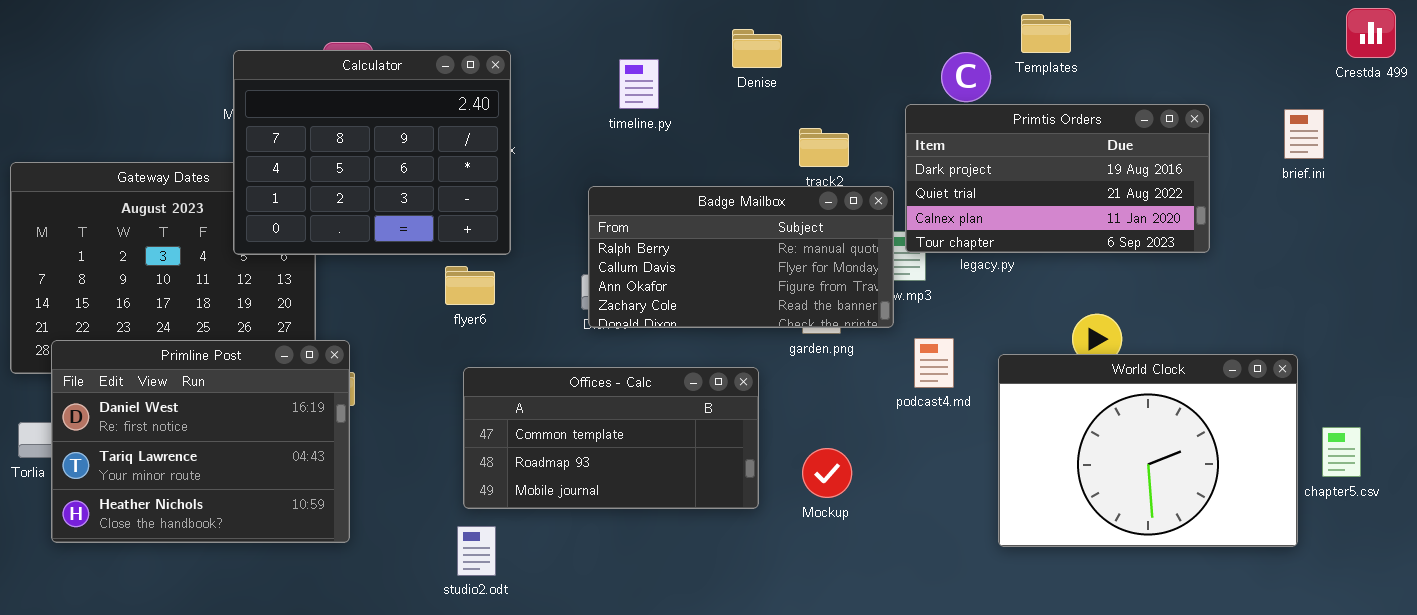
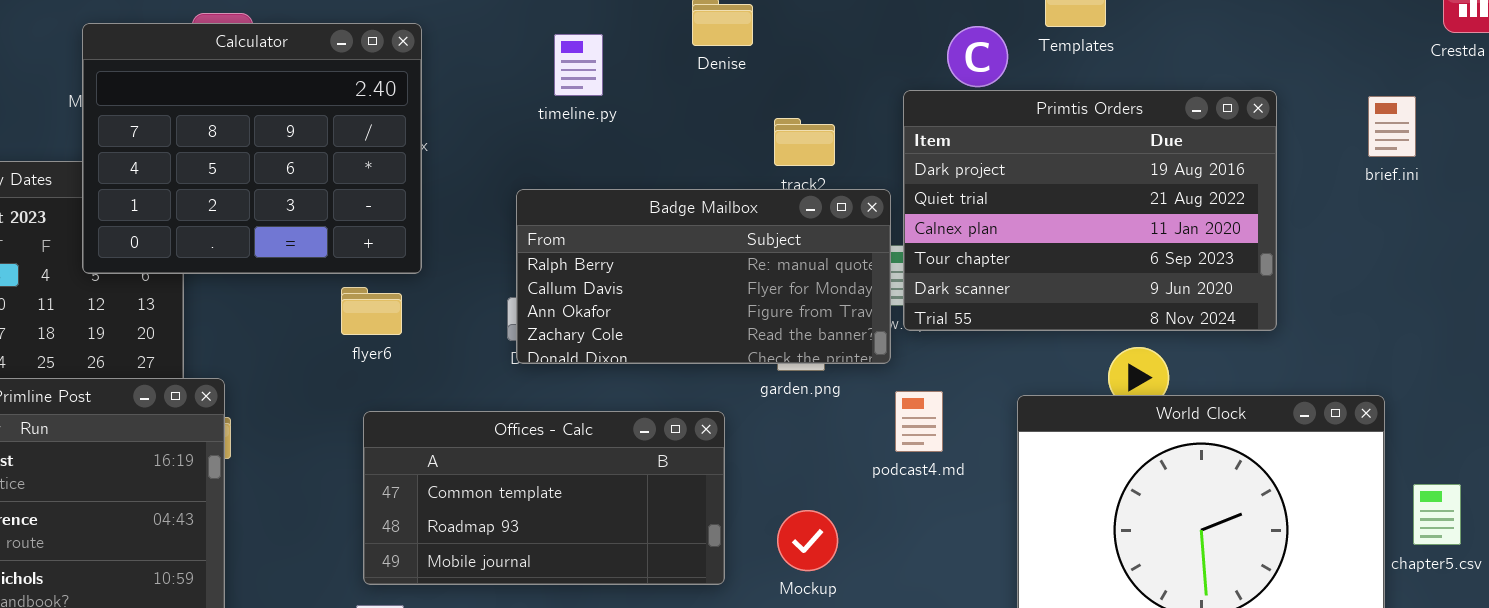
Primtis Orders: [905,104,1210,253] -> [903,90,1277,331], resized
podcast4.md: [914,338,954,388] -> [895,391,943,452], moved

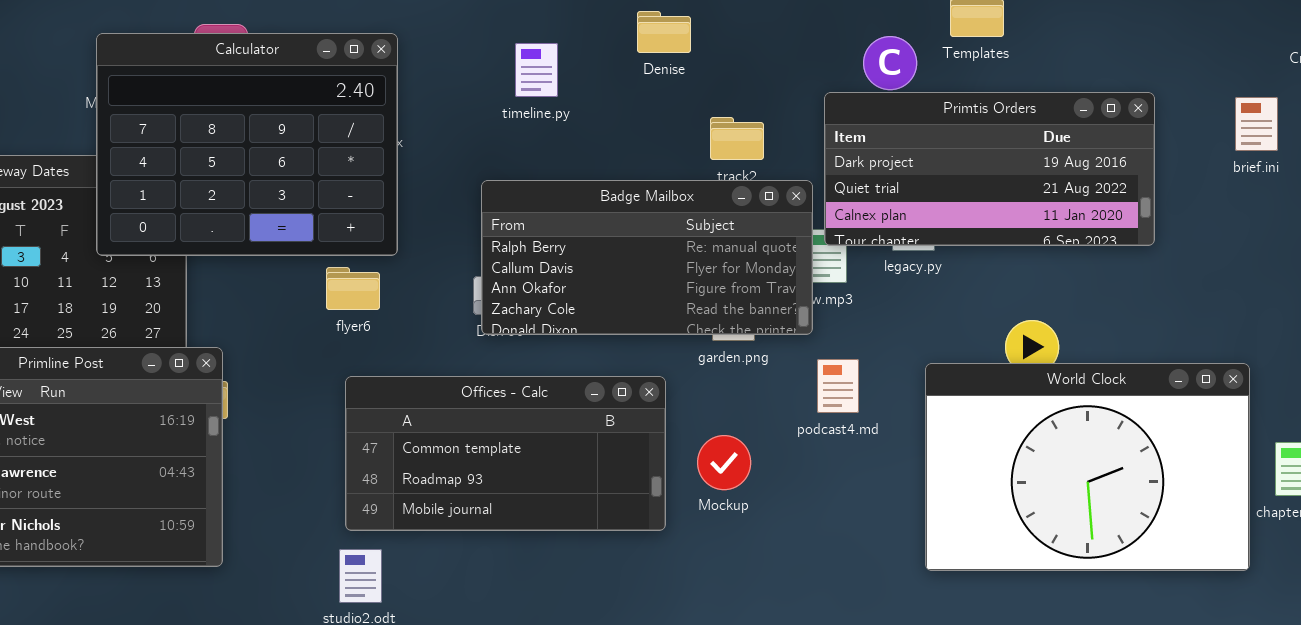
Primtis Orders: [903,90,1277,331] -> [824,92,1155,246], resized
Mockup: [777,510,838,571] -> [697,435,751,490], moved

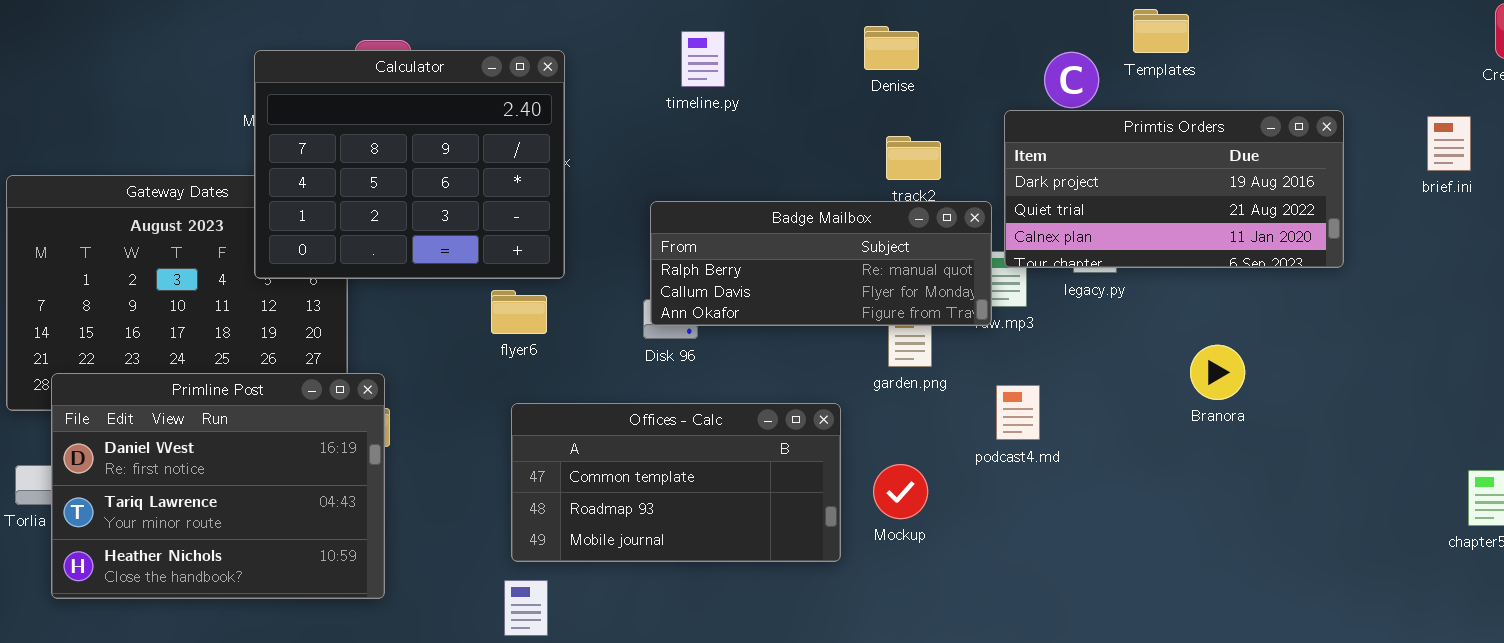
Denise: [637,11,691,53] -> [864,26,919,70], moved
timeline.py: [515,43,558,97] -> [681,31,725,87], moved
Badge Mailbox: [481,180,813,335] -> [650,201,992,326], resized
World Clock: [925,363,1250,571] -> none, closed

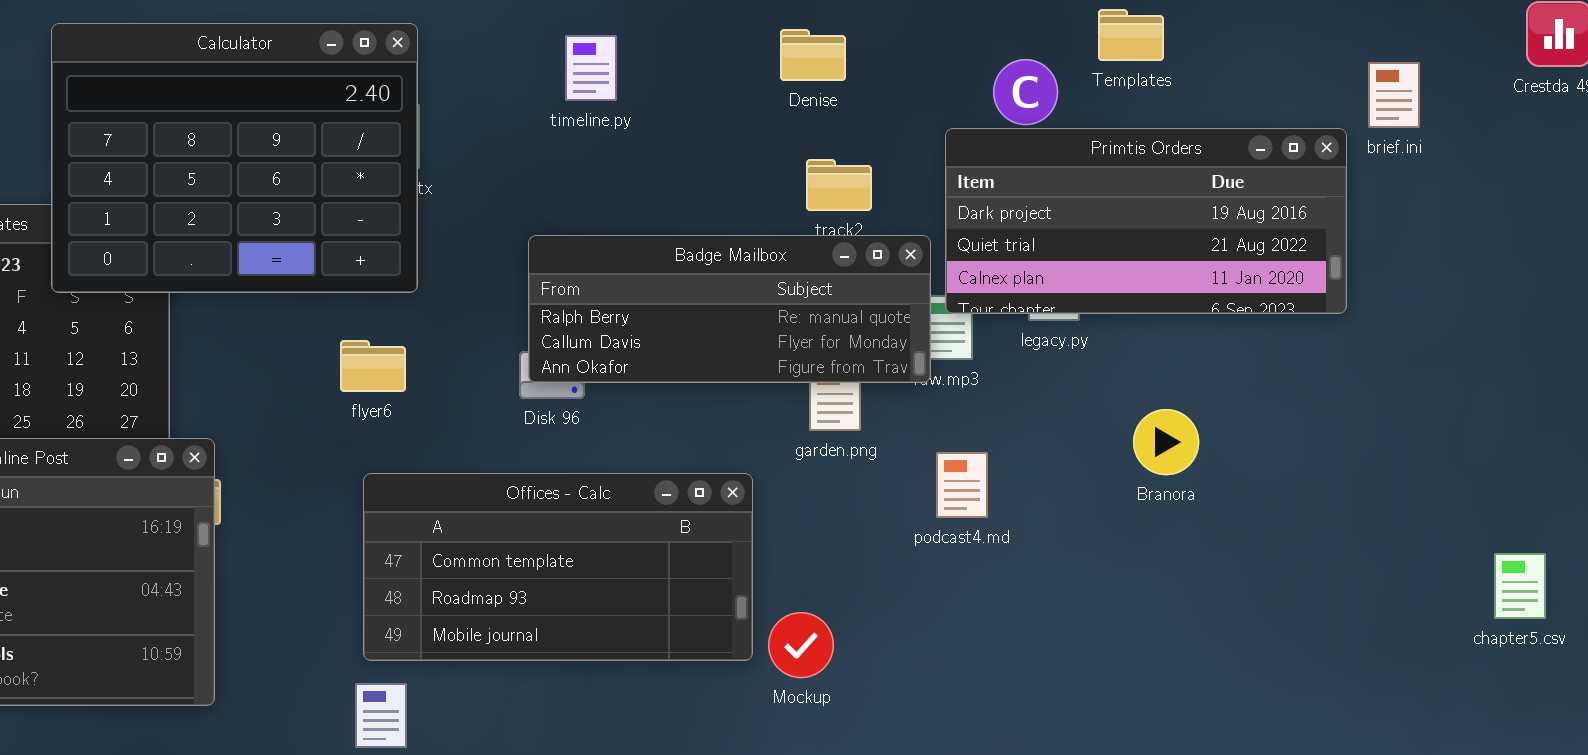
Calculator: [254,50,565,279] -> [51,23,418,293], moved
brief.ini: [1427,116,1471,171] -> [1368,62,1420,128], moved
Branora: [1190,345,1245,400] -> [1133,409,1199,475], moved
Mockup: [873,464,928,519] -> [768,612,834,678], moved

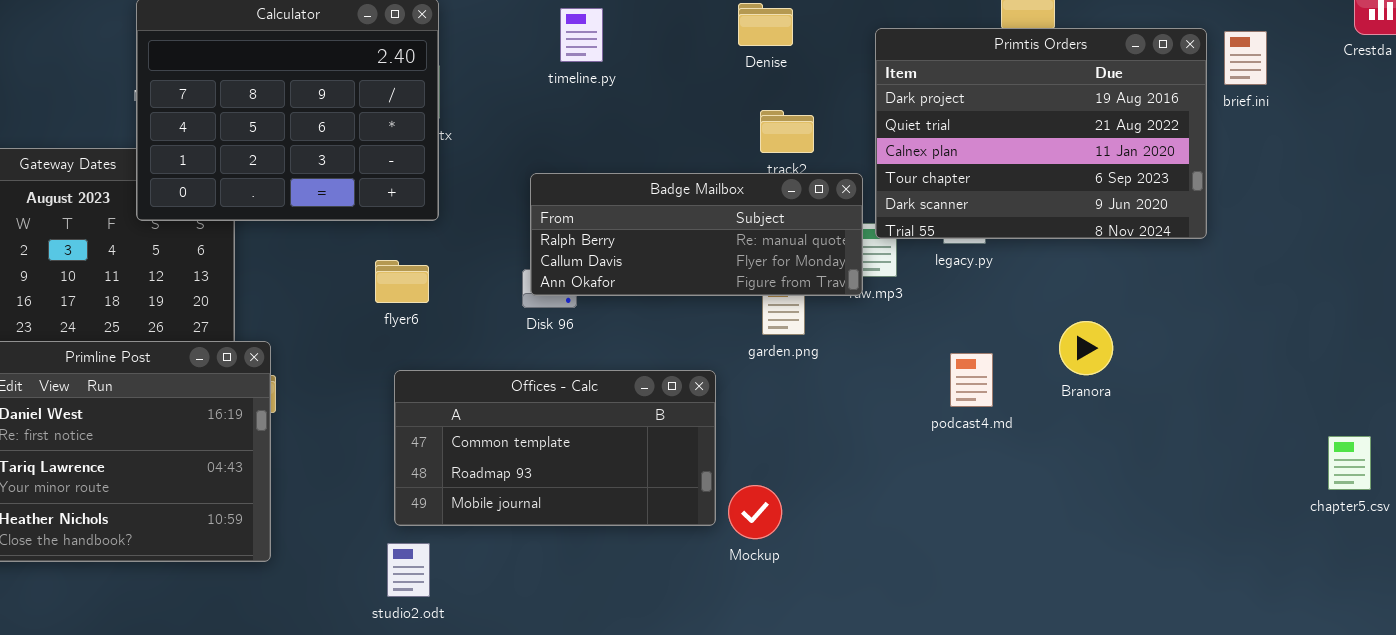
Primtis Orders: [945,128,1347,314] -> [875,28,1207,239], resized
Branora: [1133,409,1199,475] -> [1059,321,1113,375], moved
podcast4.md: [936,452,988,518] -> [950,353,993,407], moved

